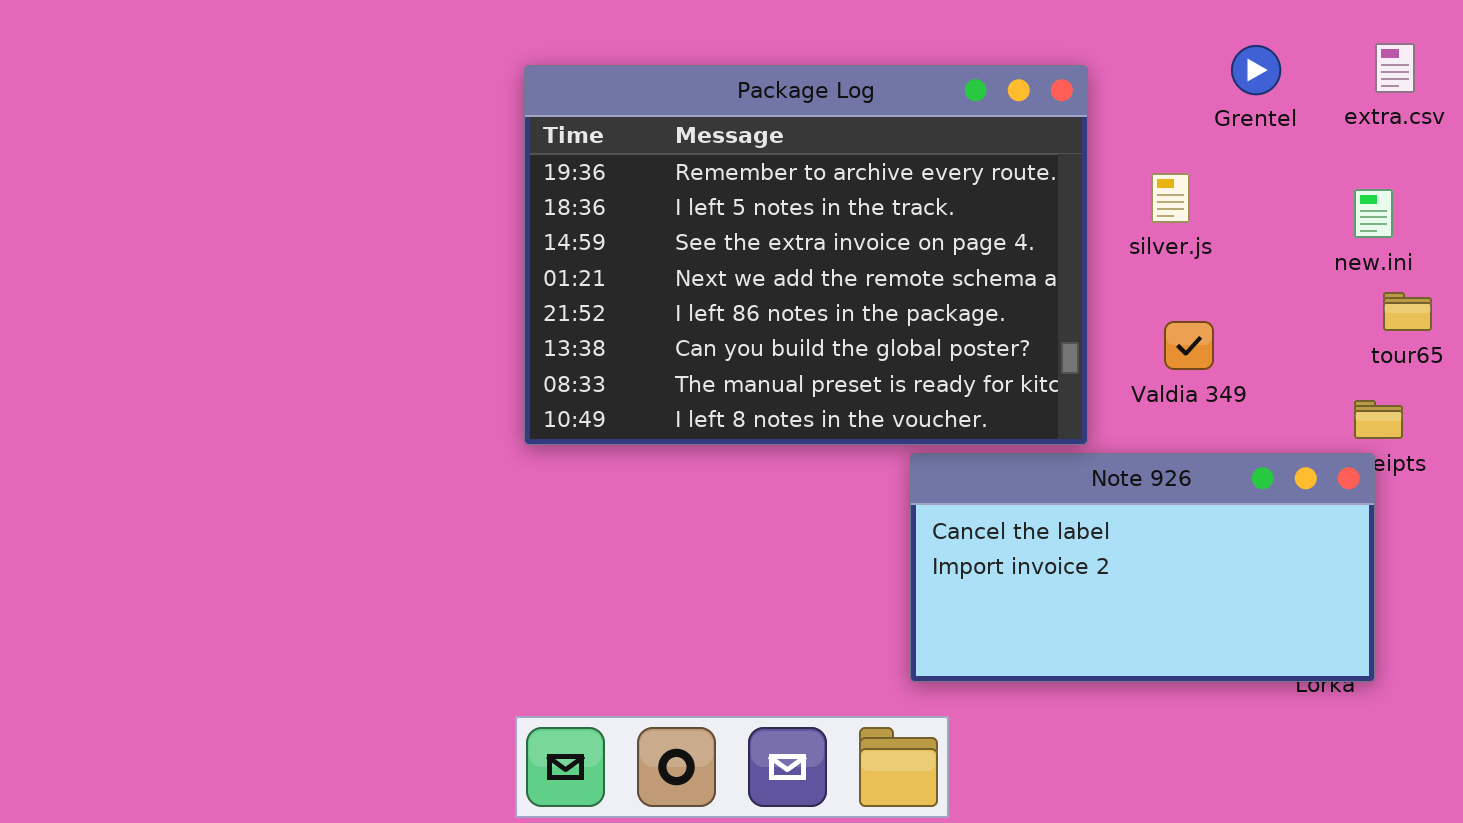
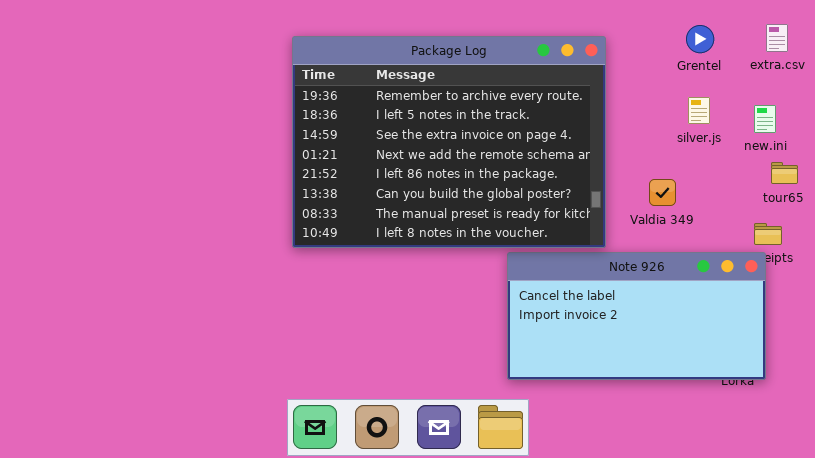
silver.js: [1151,173,1190,223] -> [688,97,710,124], moved

